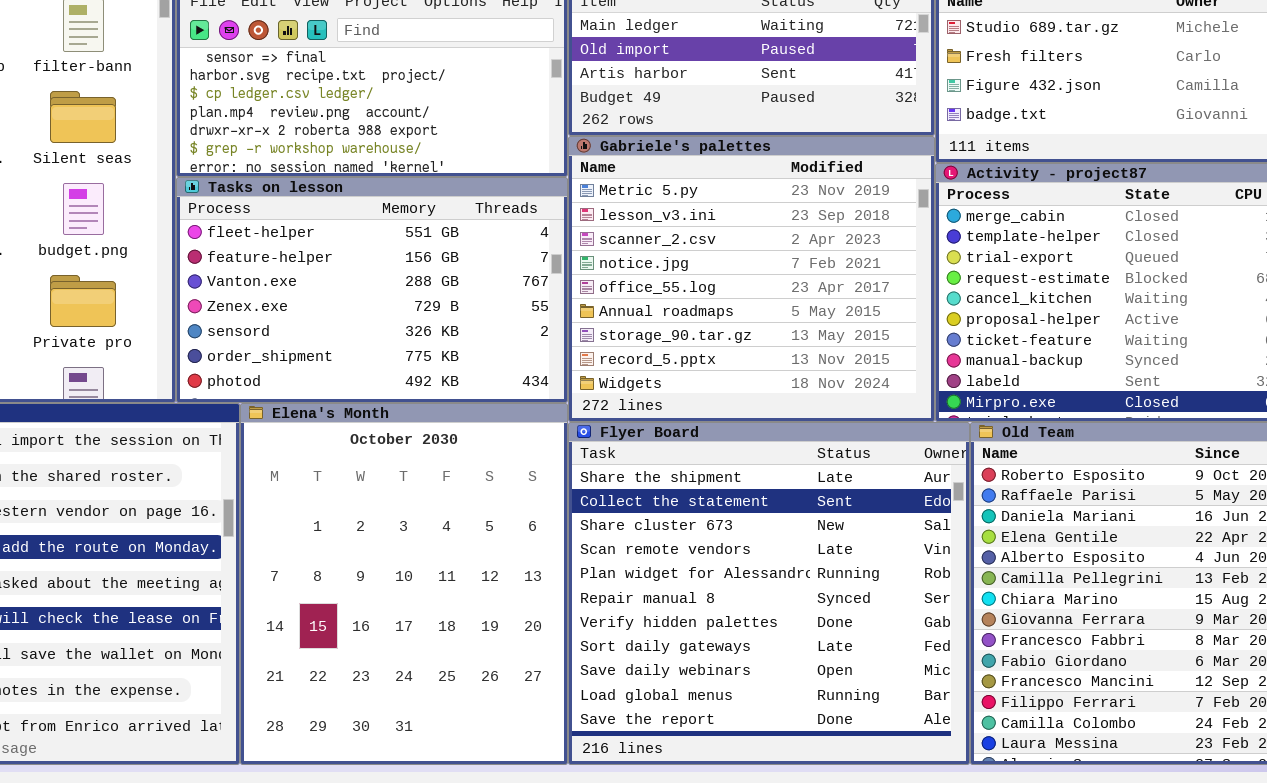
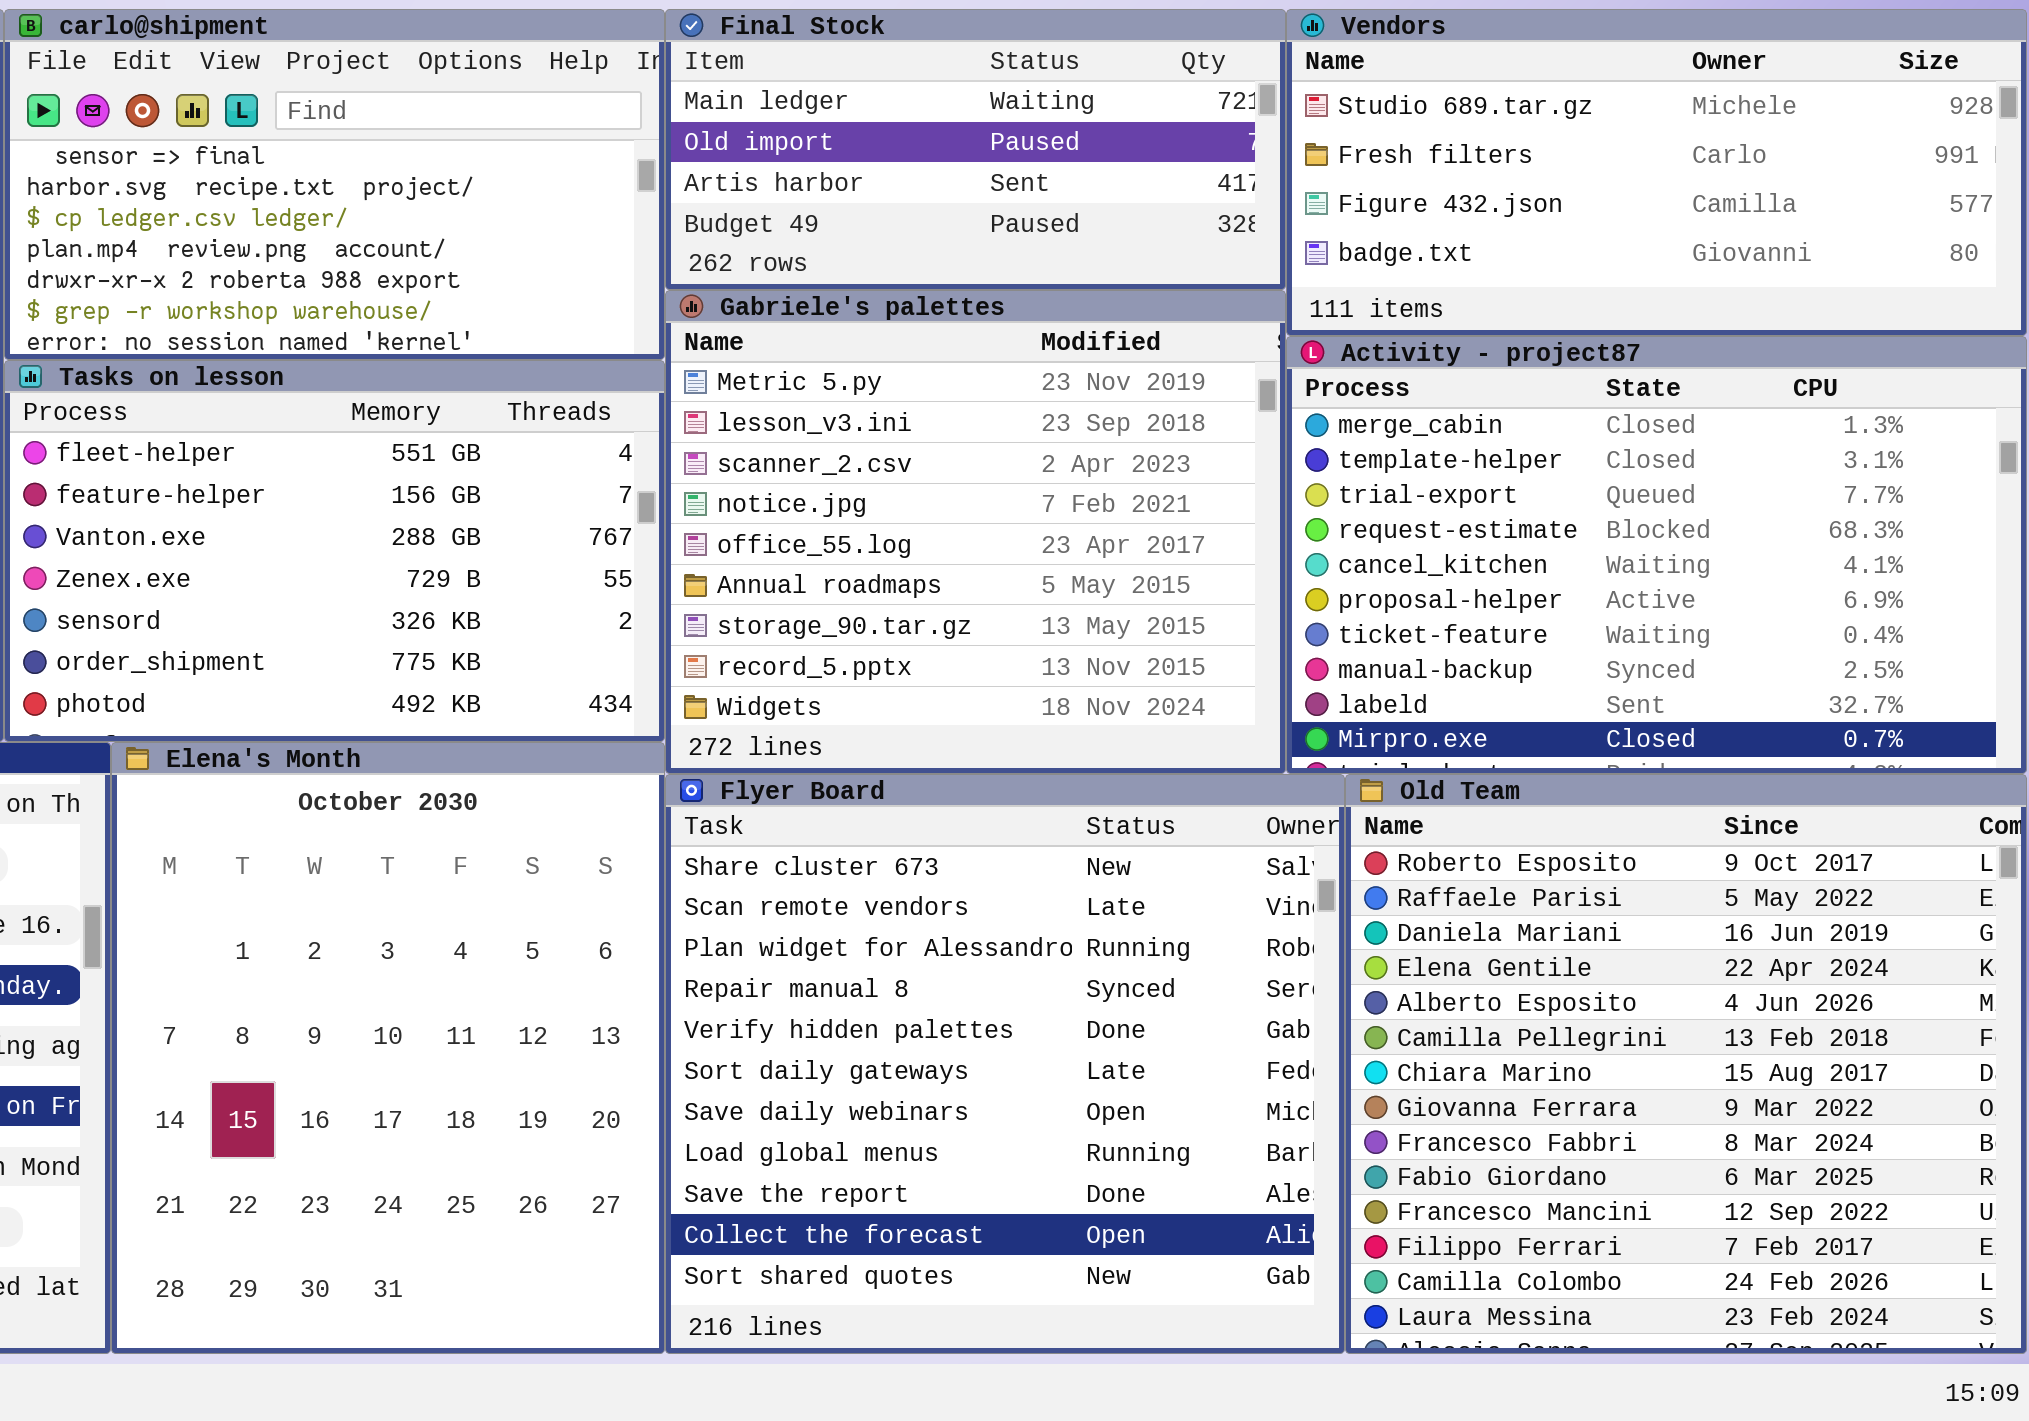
Flyer Board: [568,422,970,765] -> [665,774,1345,1354], scrolled down 2 rows

